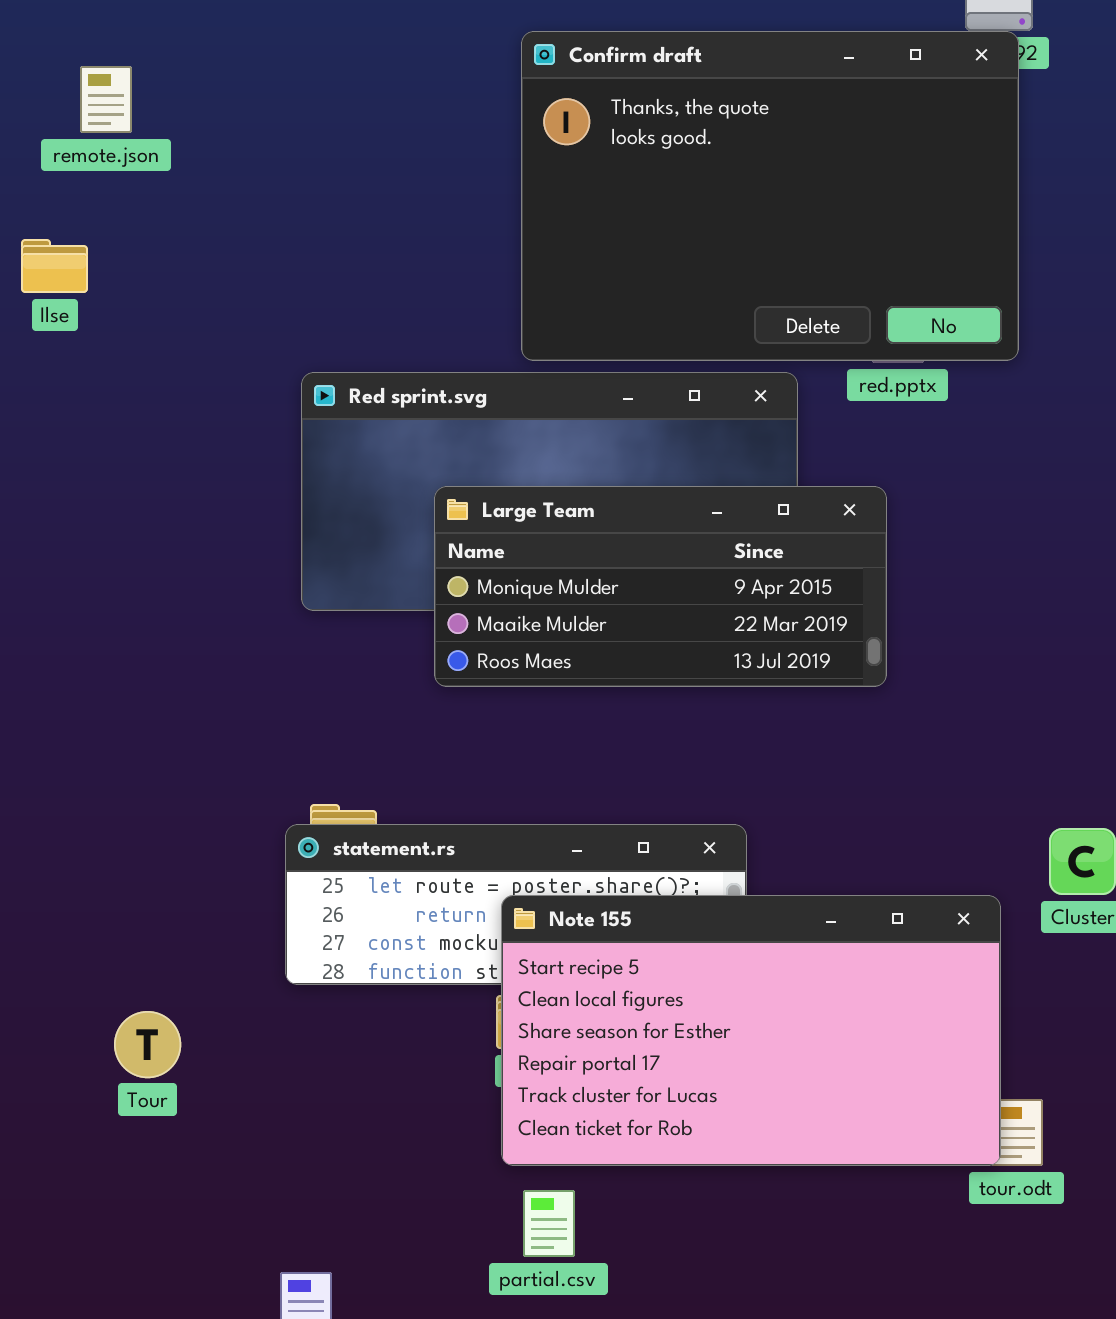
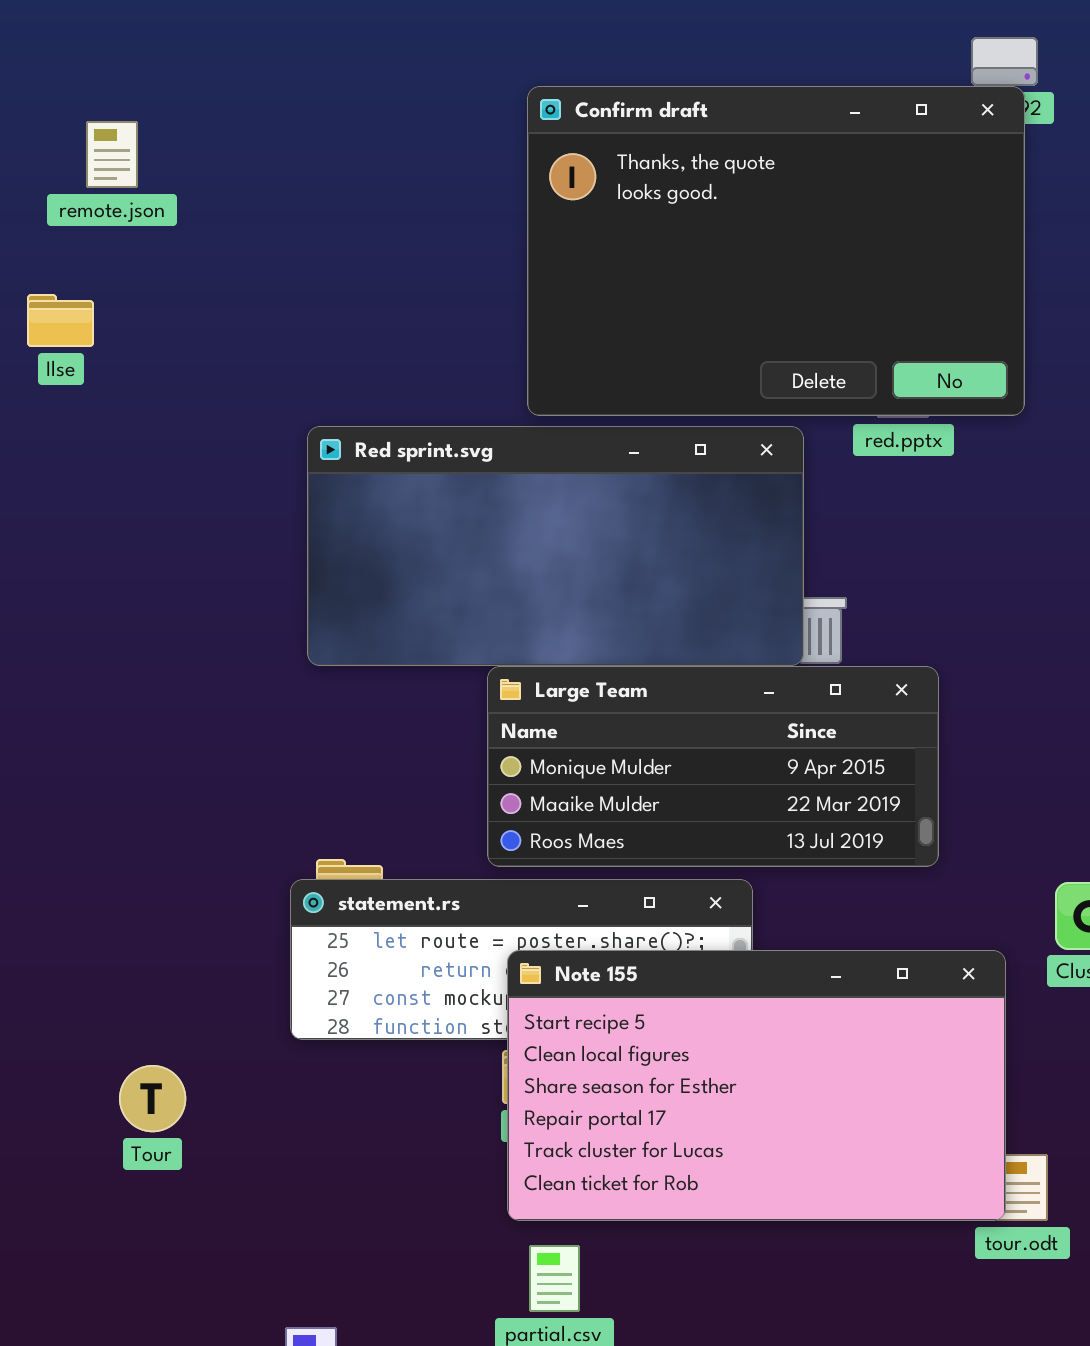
Large Team: [434,486,887,687] -> [487,666,939,867], moved

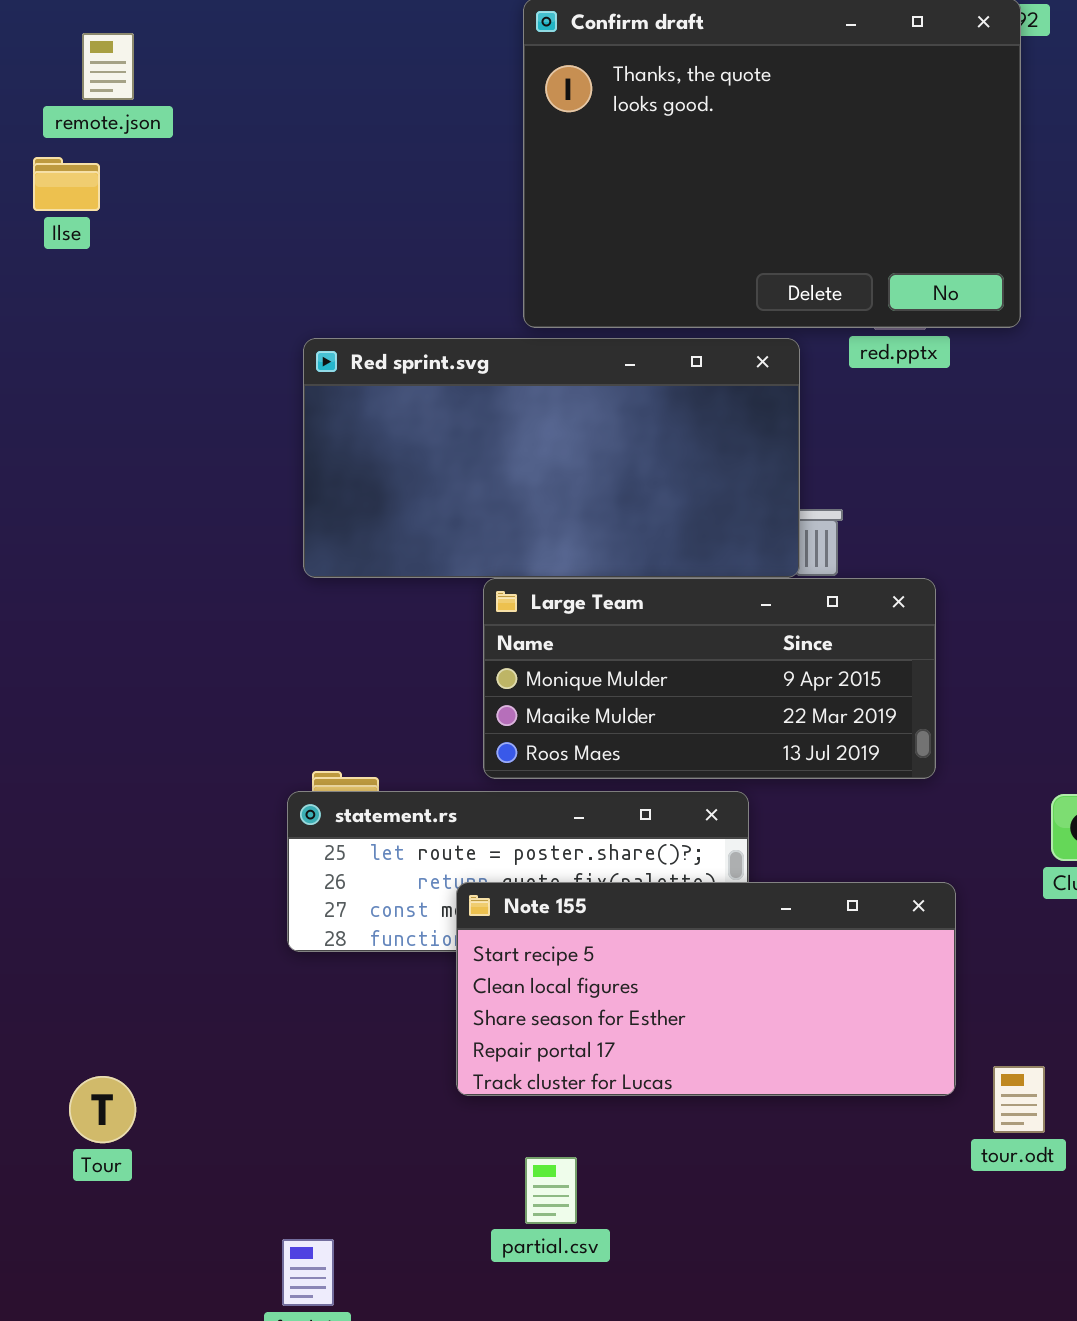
Ilse: [27,294,94,347] -> [33,157,100,211], moved
Note 155: [507,950,1006,1221] -> [456,882,956,1096], moved, resized
Tour: [119,1065,186,1132] -> [69,1076,136,1143], moved

